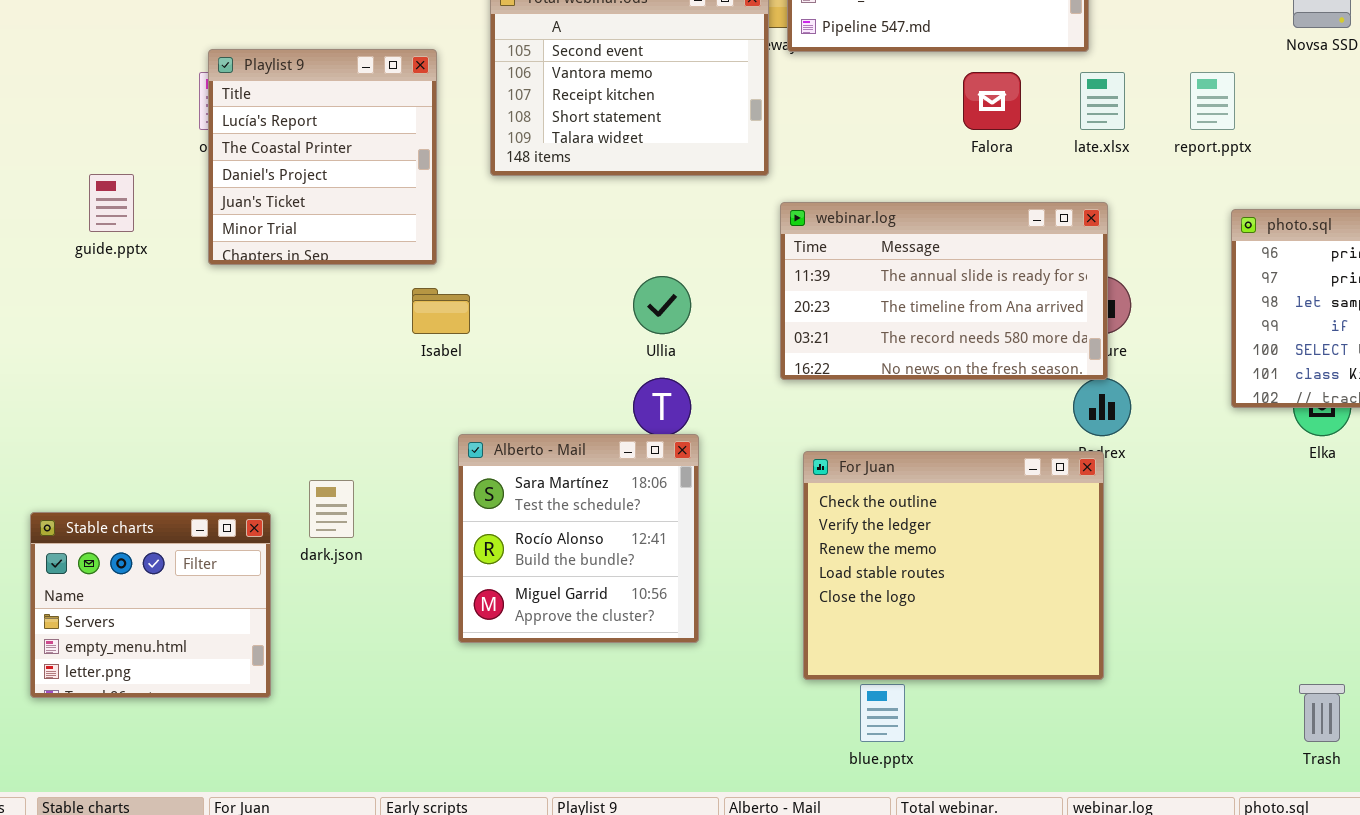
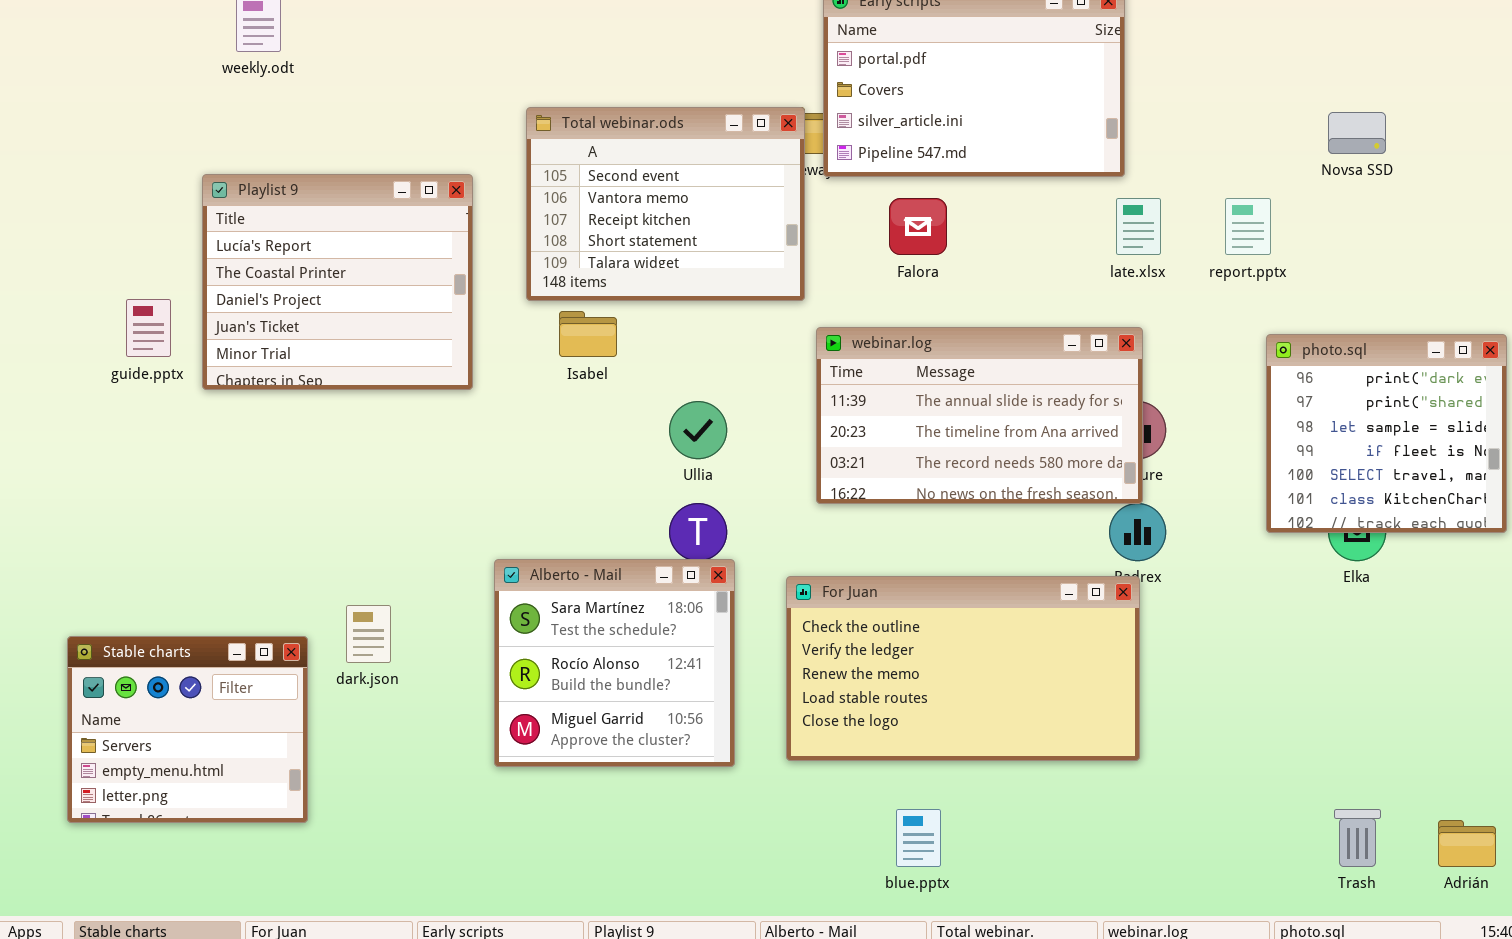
Playlist 9: [208,49,437,265] -> [202,174,473,390], resized
Falora: [963,72,1021,130] -> [889,198,947,255], moved
Isabel: [412,288,470,334] -> [559,311,617,357], moved
For Juan: [803,451,1104,680] -> [786,576,1140,761], resized

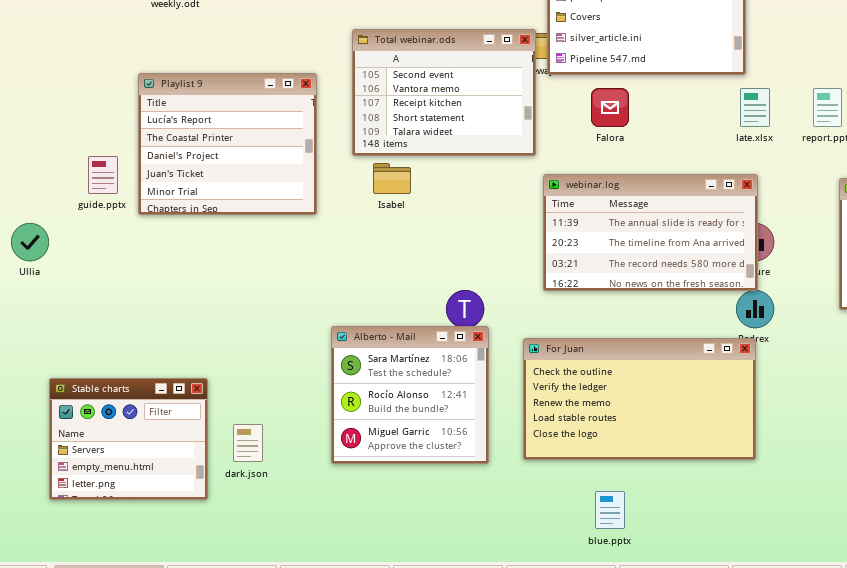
Ullia: [669,401,727,459] -> [11,223,49,261], moved
dark.json: [346,605,391,663] -> [233,424,263,462], moved

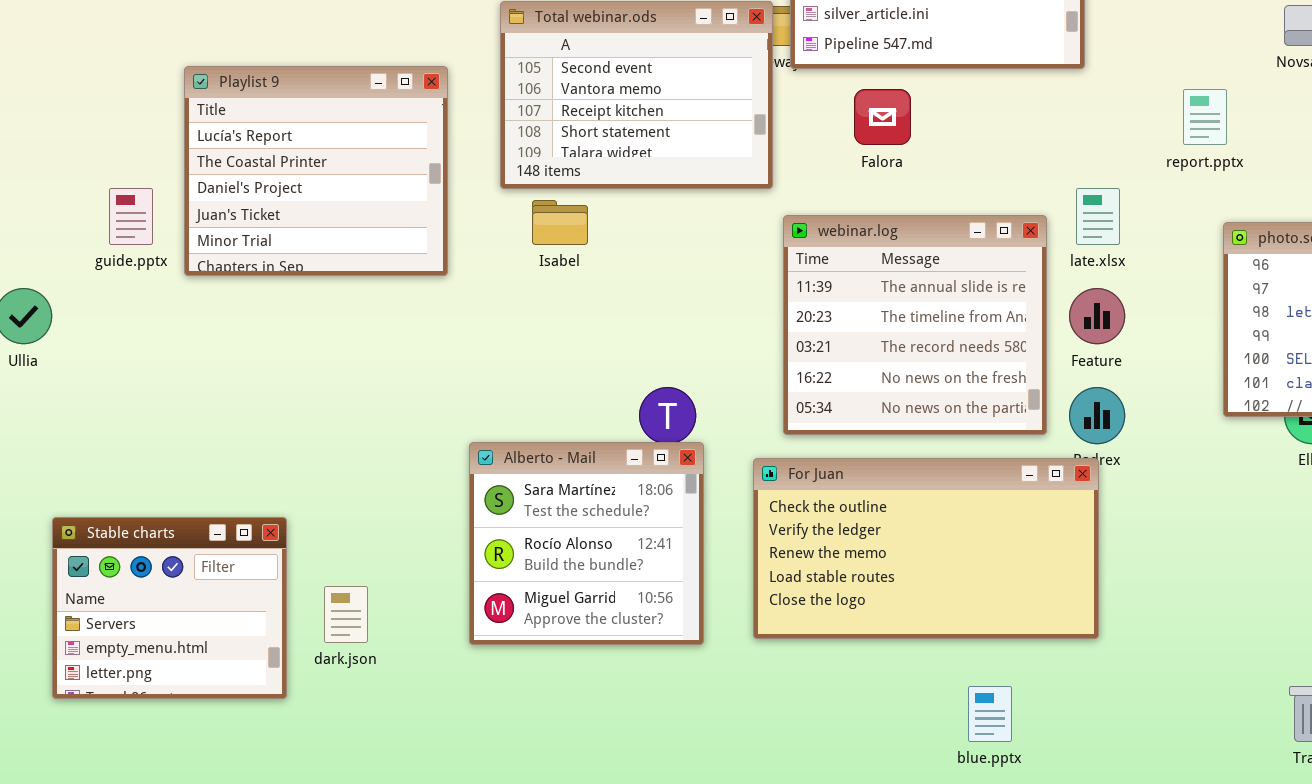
late.xlsx: [740,88,770,127] -> [1076,188,1120,245], moved
webinar.log: [543,174,758,291] -> [783,215,1047,435], resized
blue.pptx: [595,491,625,529] -> [968,686,1012,742], moved

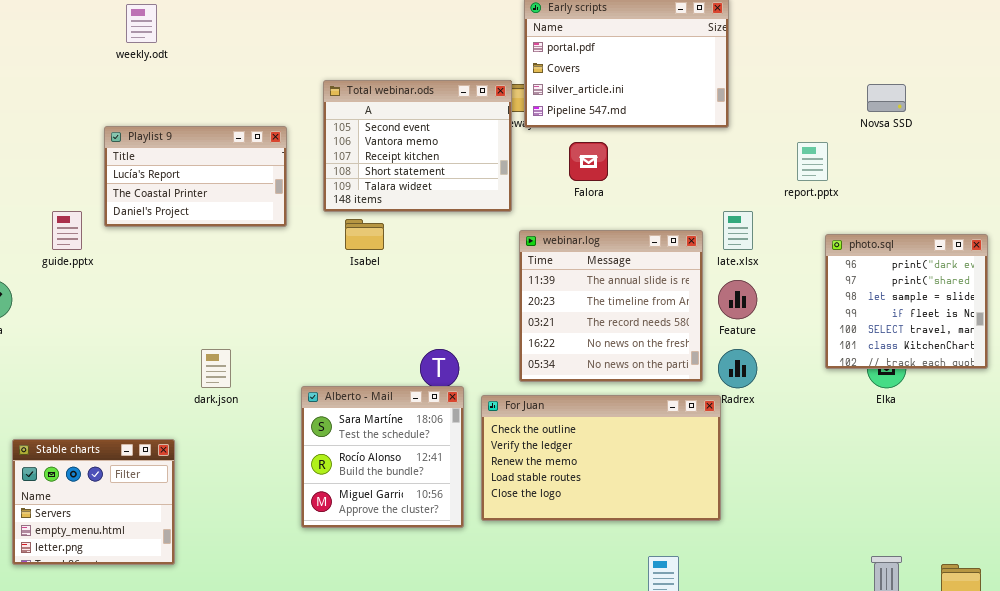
Playlist 9: [184,66,448,276] -> [104,126,287,227], resized
For Juan: [753,458,1099,639] -> [481,395,721,521], moved
dark.json: [324,586,368,643] -> [201,349,231,388], moved

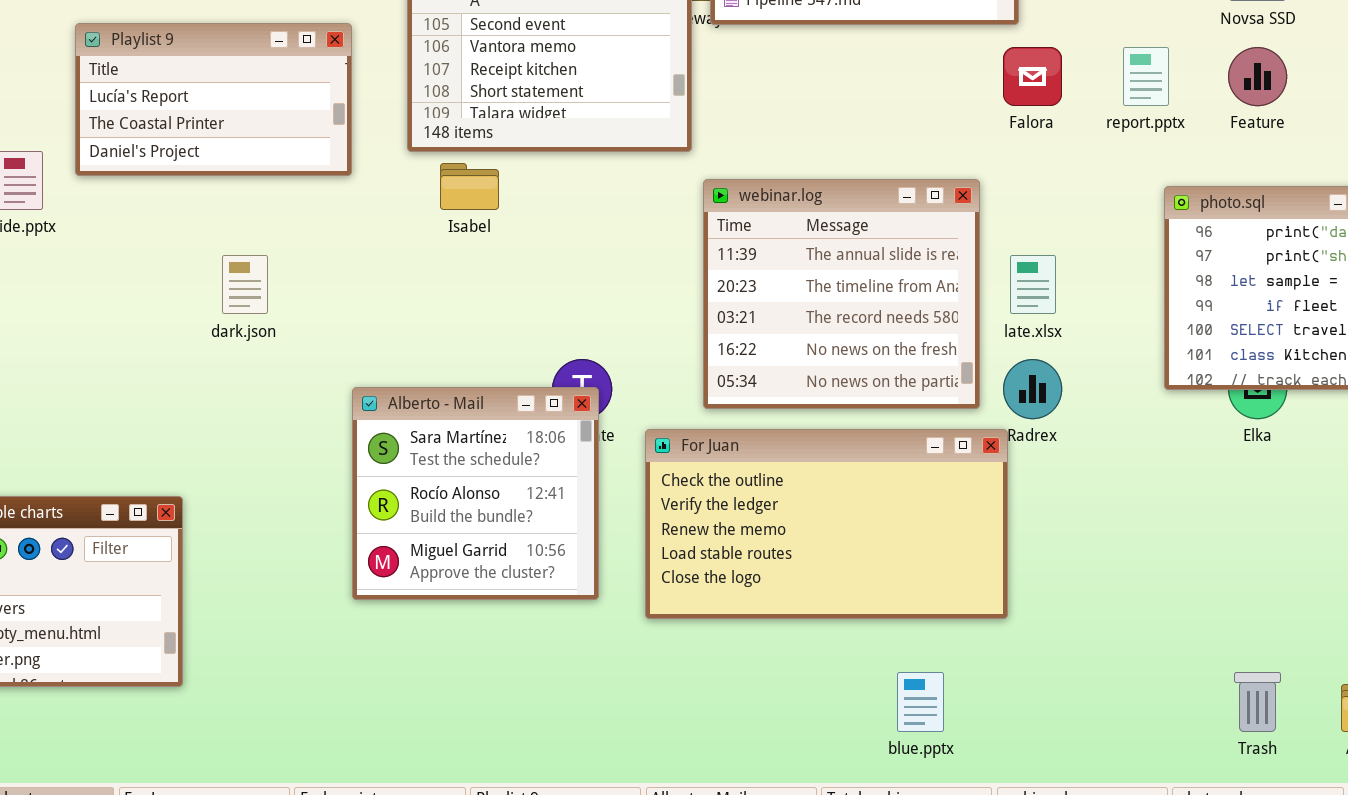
Falora: [569,142,608,181] -> [1003,47,1062,106], moved
late.xlsx: [723,211,753,250] -> [1010,255,1056,314], moved
Feature: [718,280,757,319] -> [1228,47,1287,106], moved
dark.json: [201,349,231,388] -> [222,255,268,314], moved
Alberto - Mail: [301,386,464,528] -> [352,387,599,600], moved

